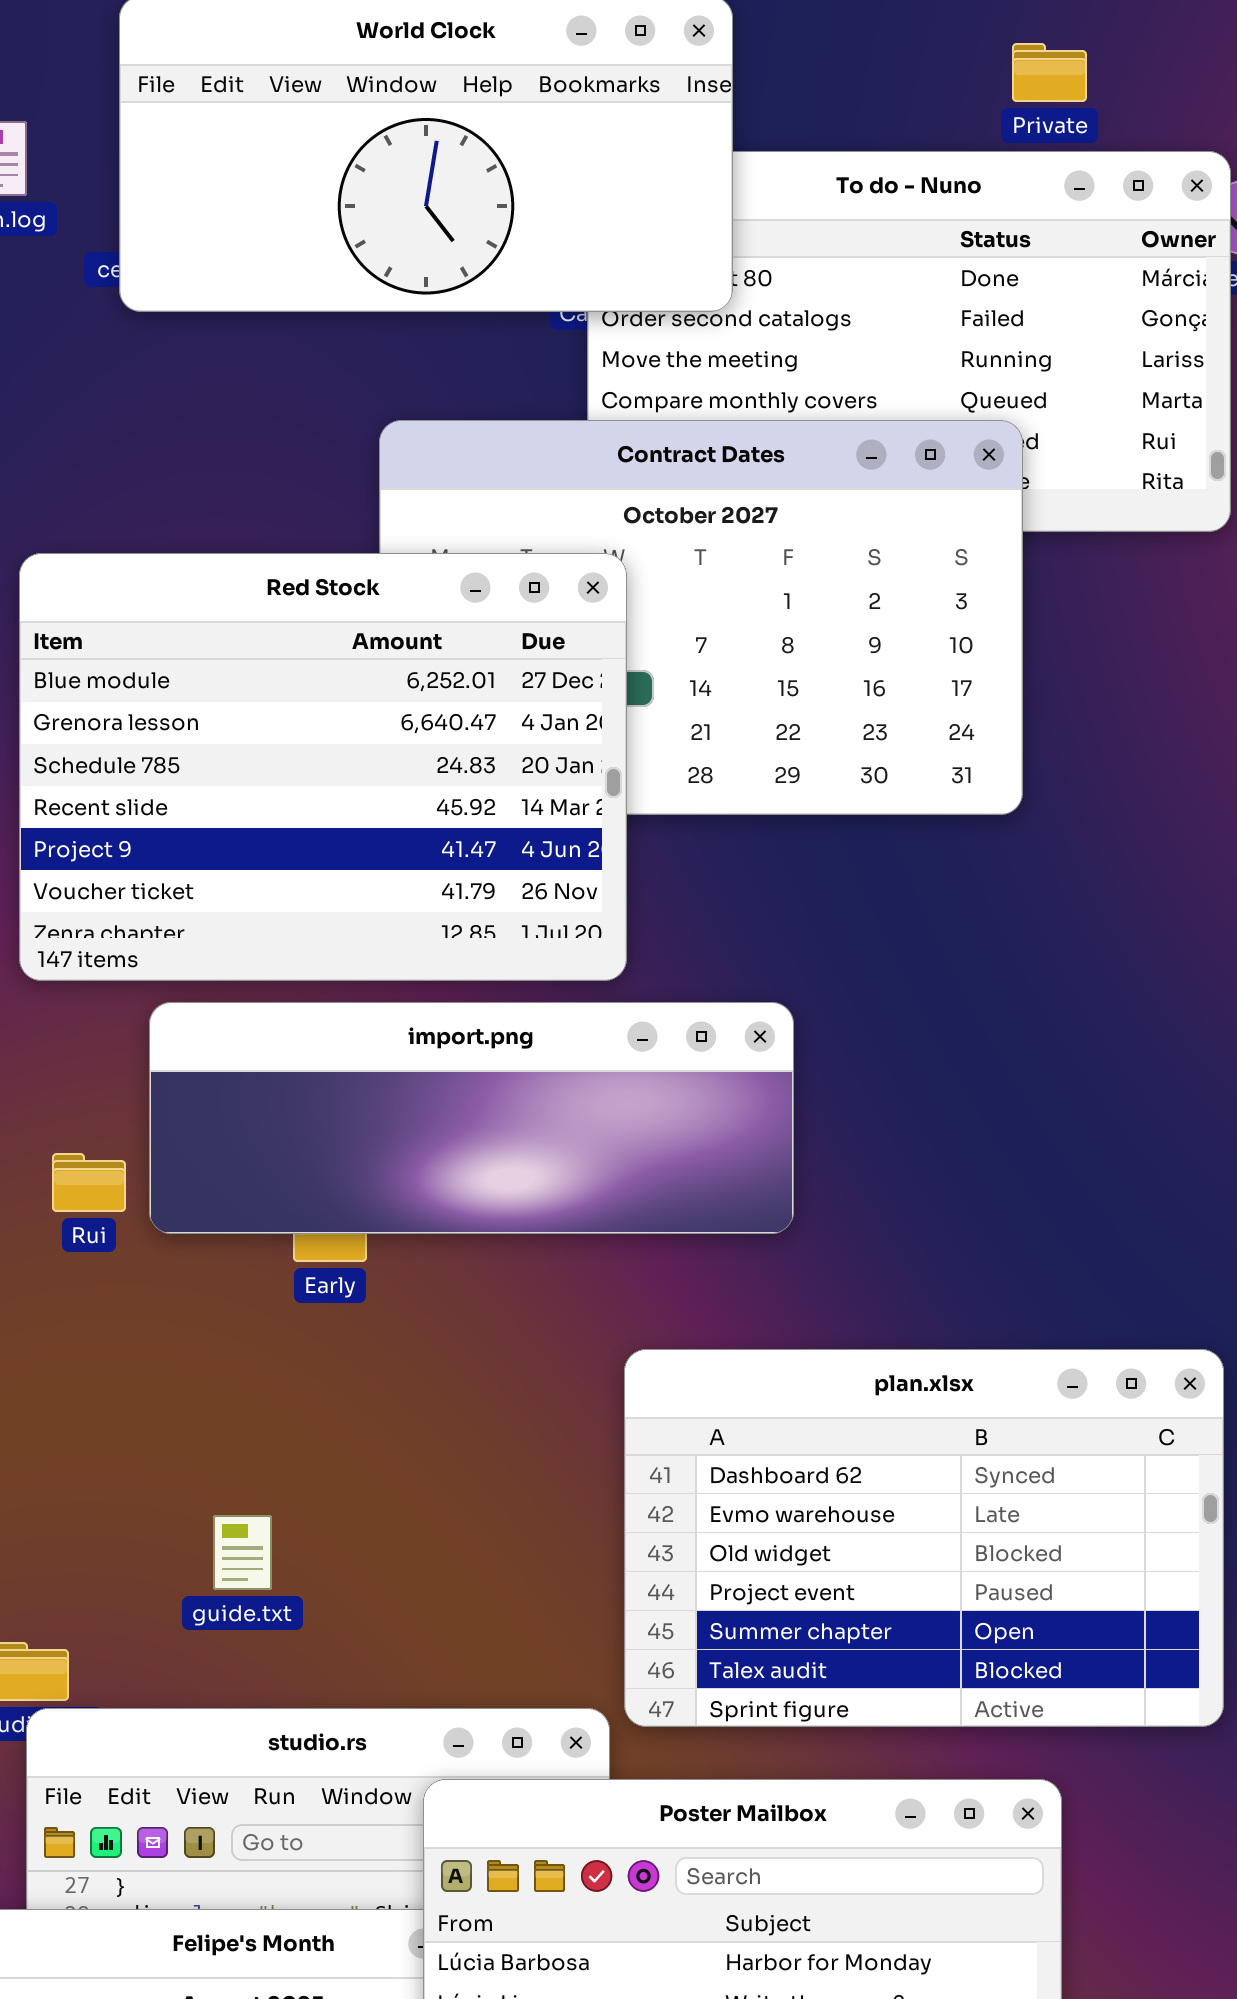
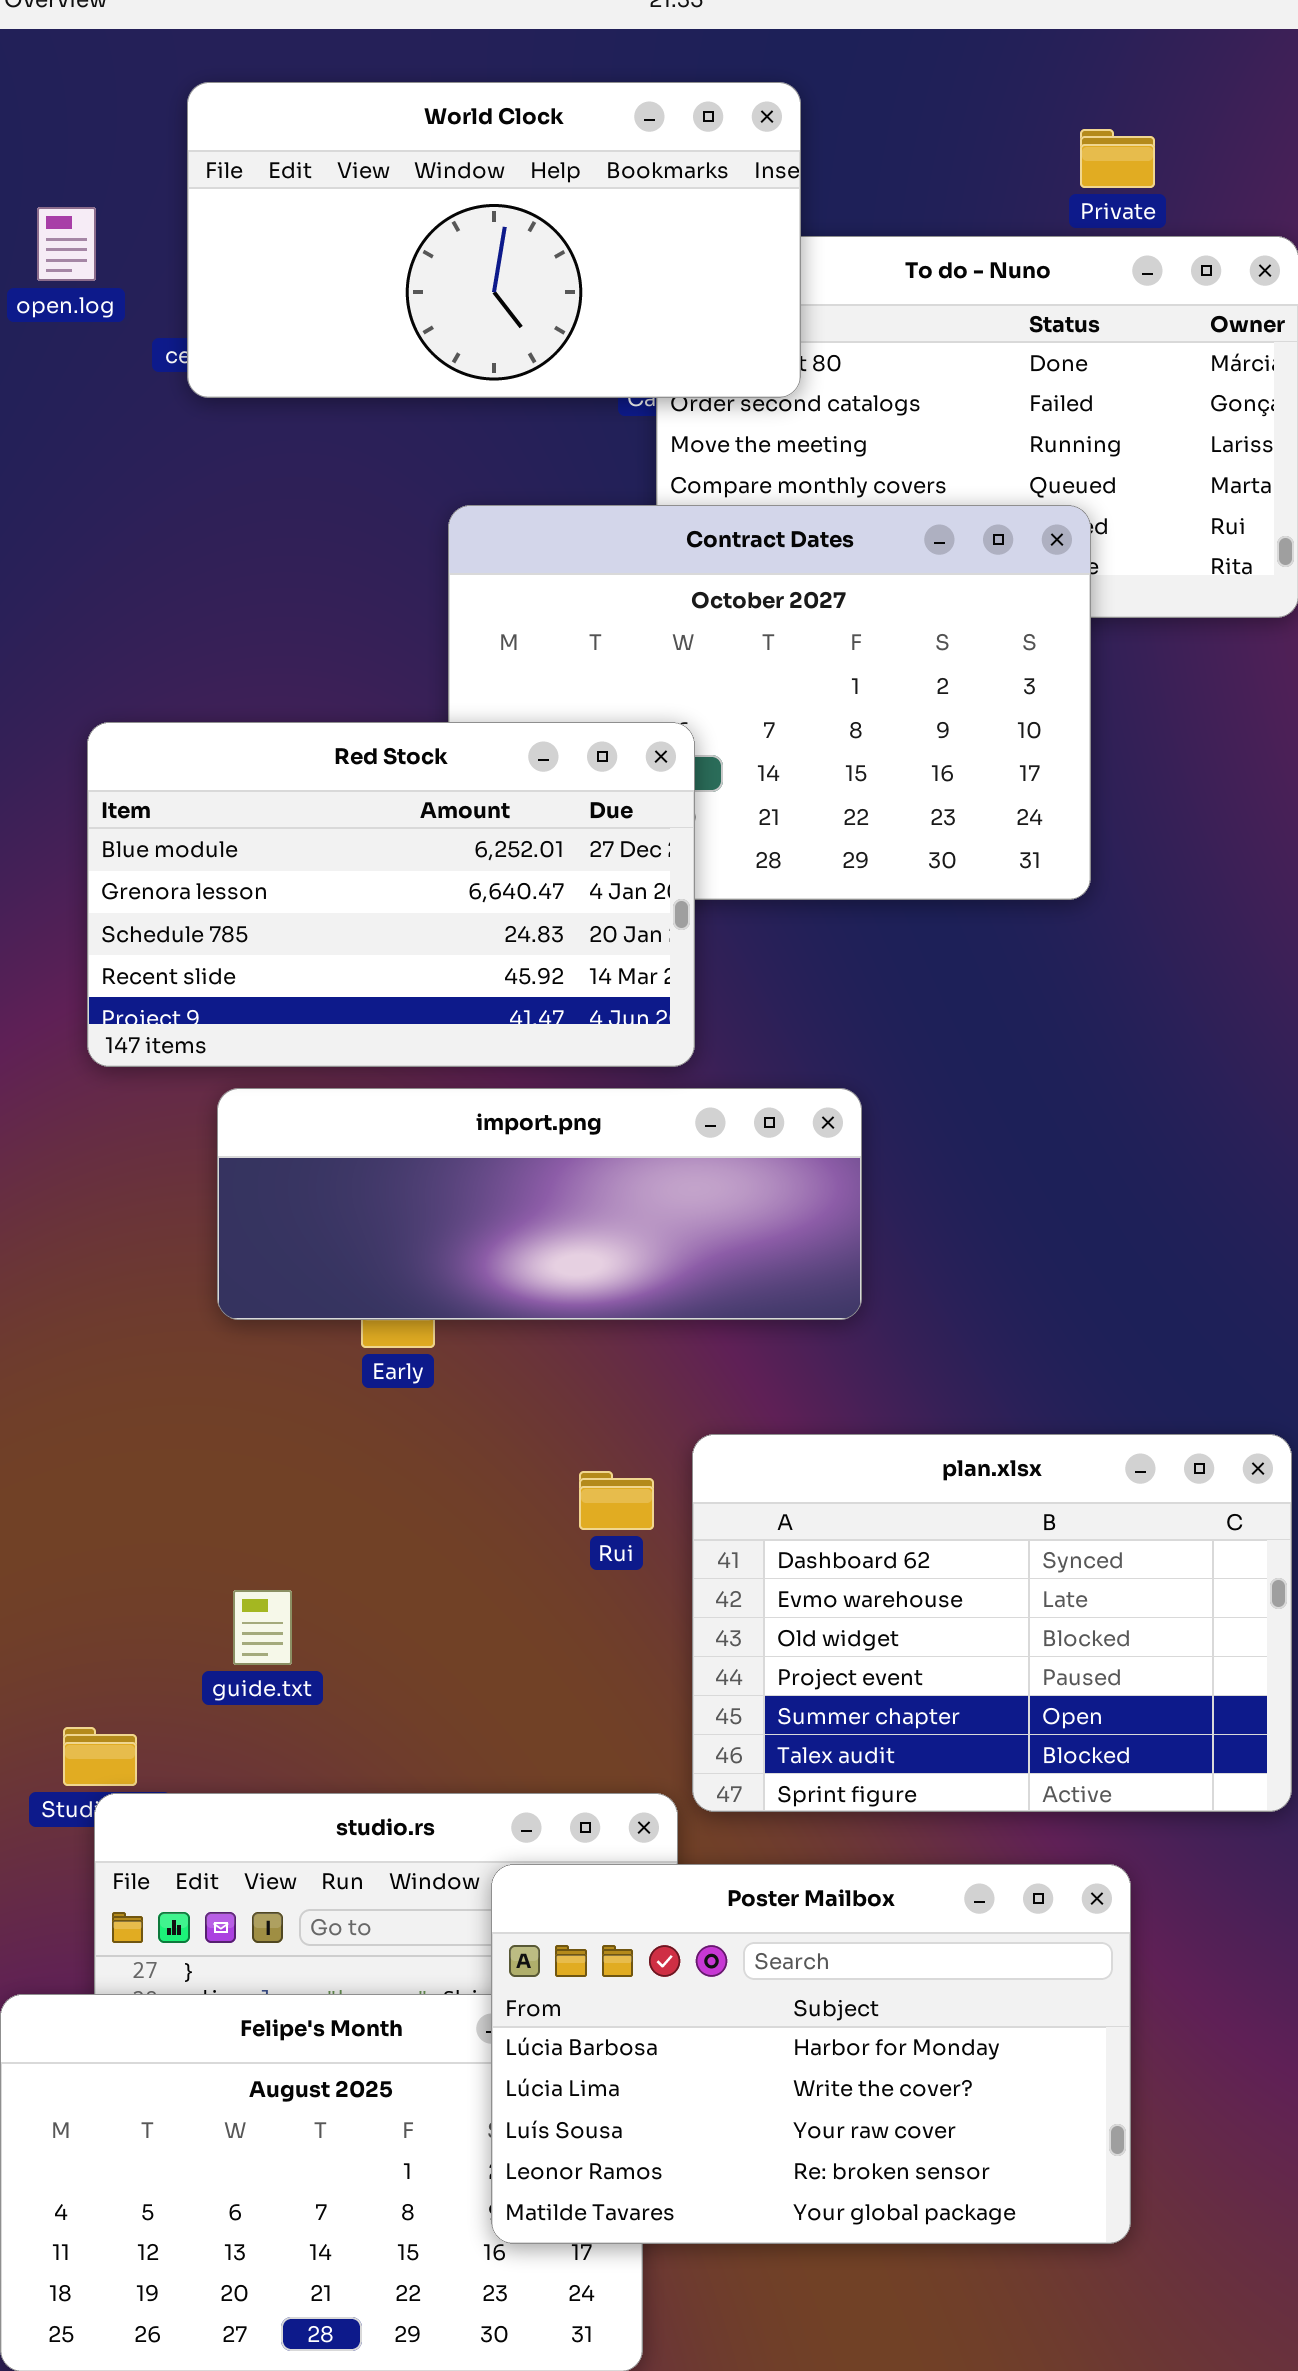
Red Stock: [19,553,627,981] -> [87,722,695,1067], resized
Rui: [52,1153,126,1212] -> [579,1471,654,1530], moved
guide.txt: [213,1515,272,1590] -> [233,1590,292,1665], moved

